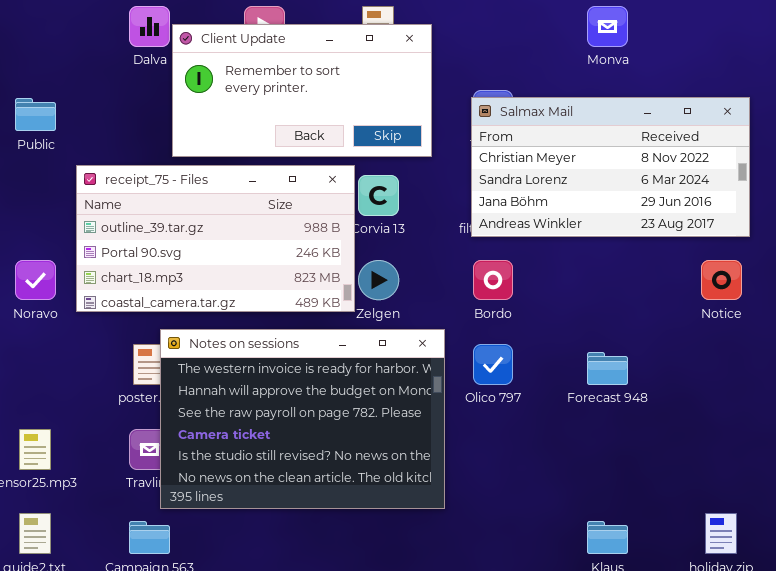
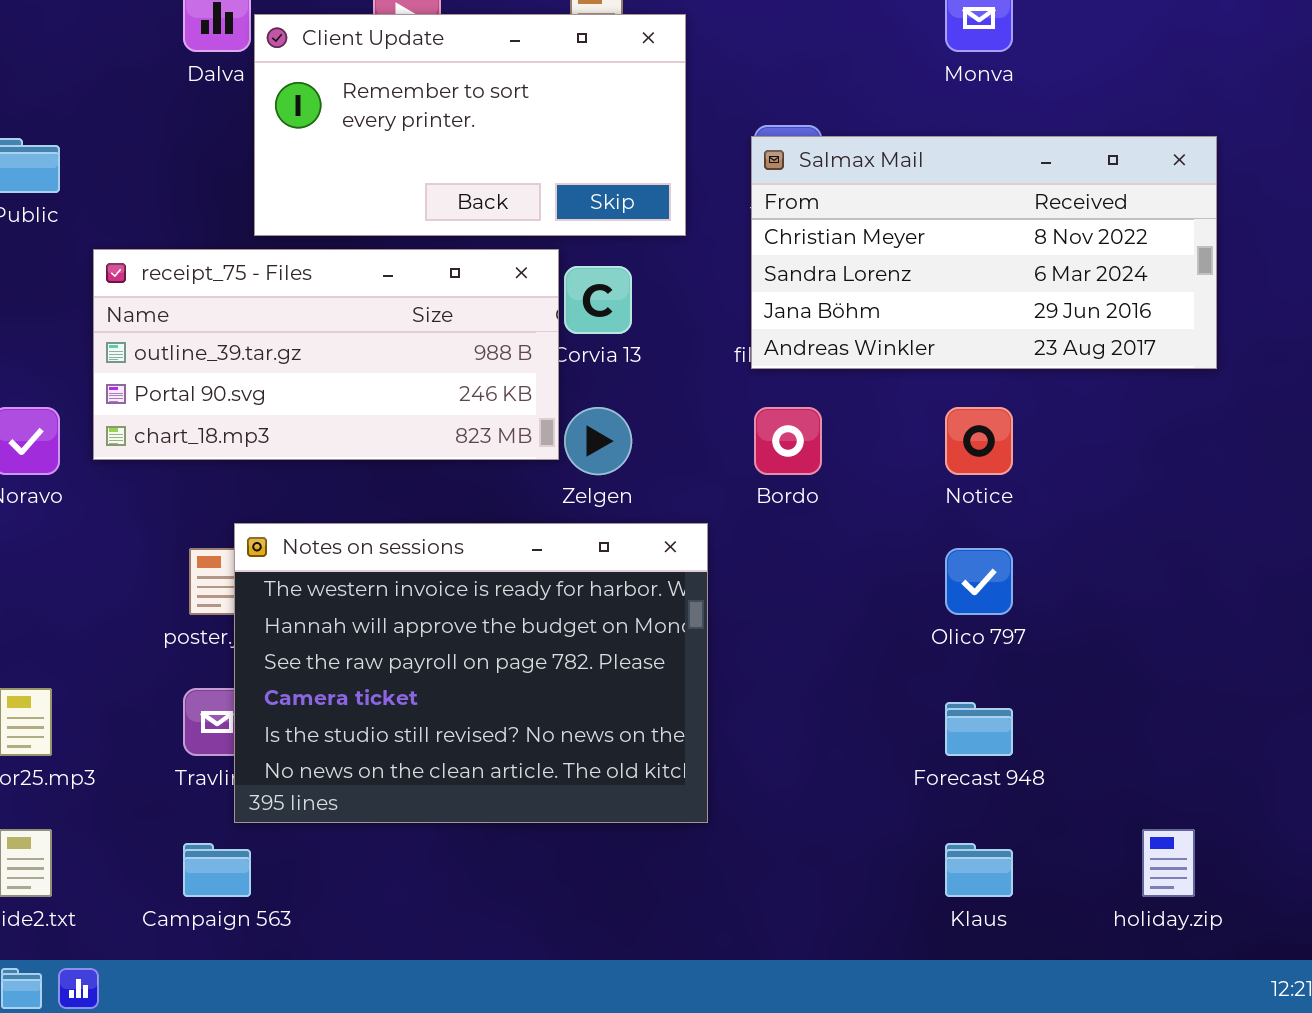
receipt_75 - Files: [76,165,355,312] -> [93,249,559,460], resized
Notice: [701,260,742,300] -> [945,407,1013,475], moved
Olico 797: [473,344,513,385] -> [945,548,1013,615], moved
Forecast 948: [587,352,628,385] -> [945,702,1013,756], moved

